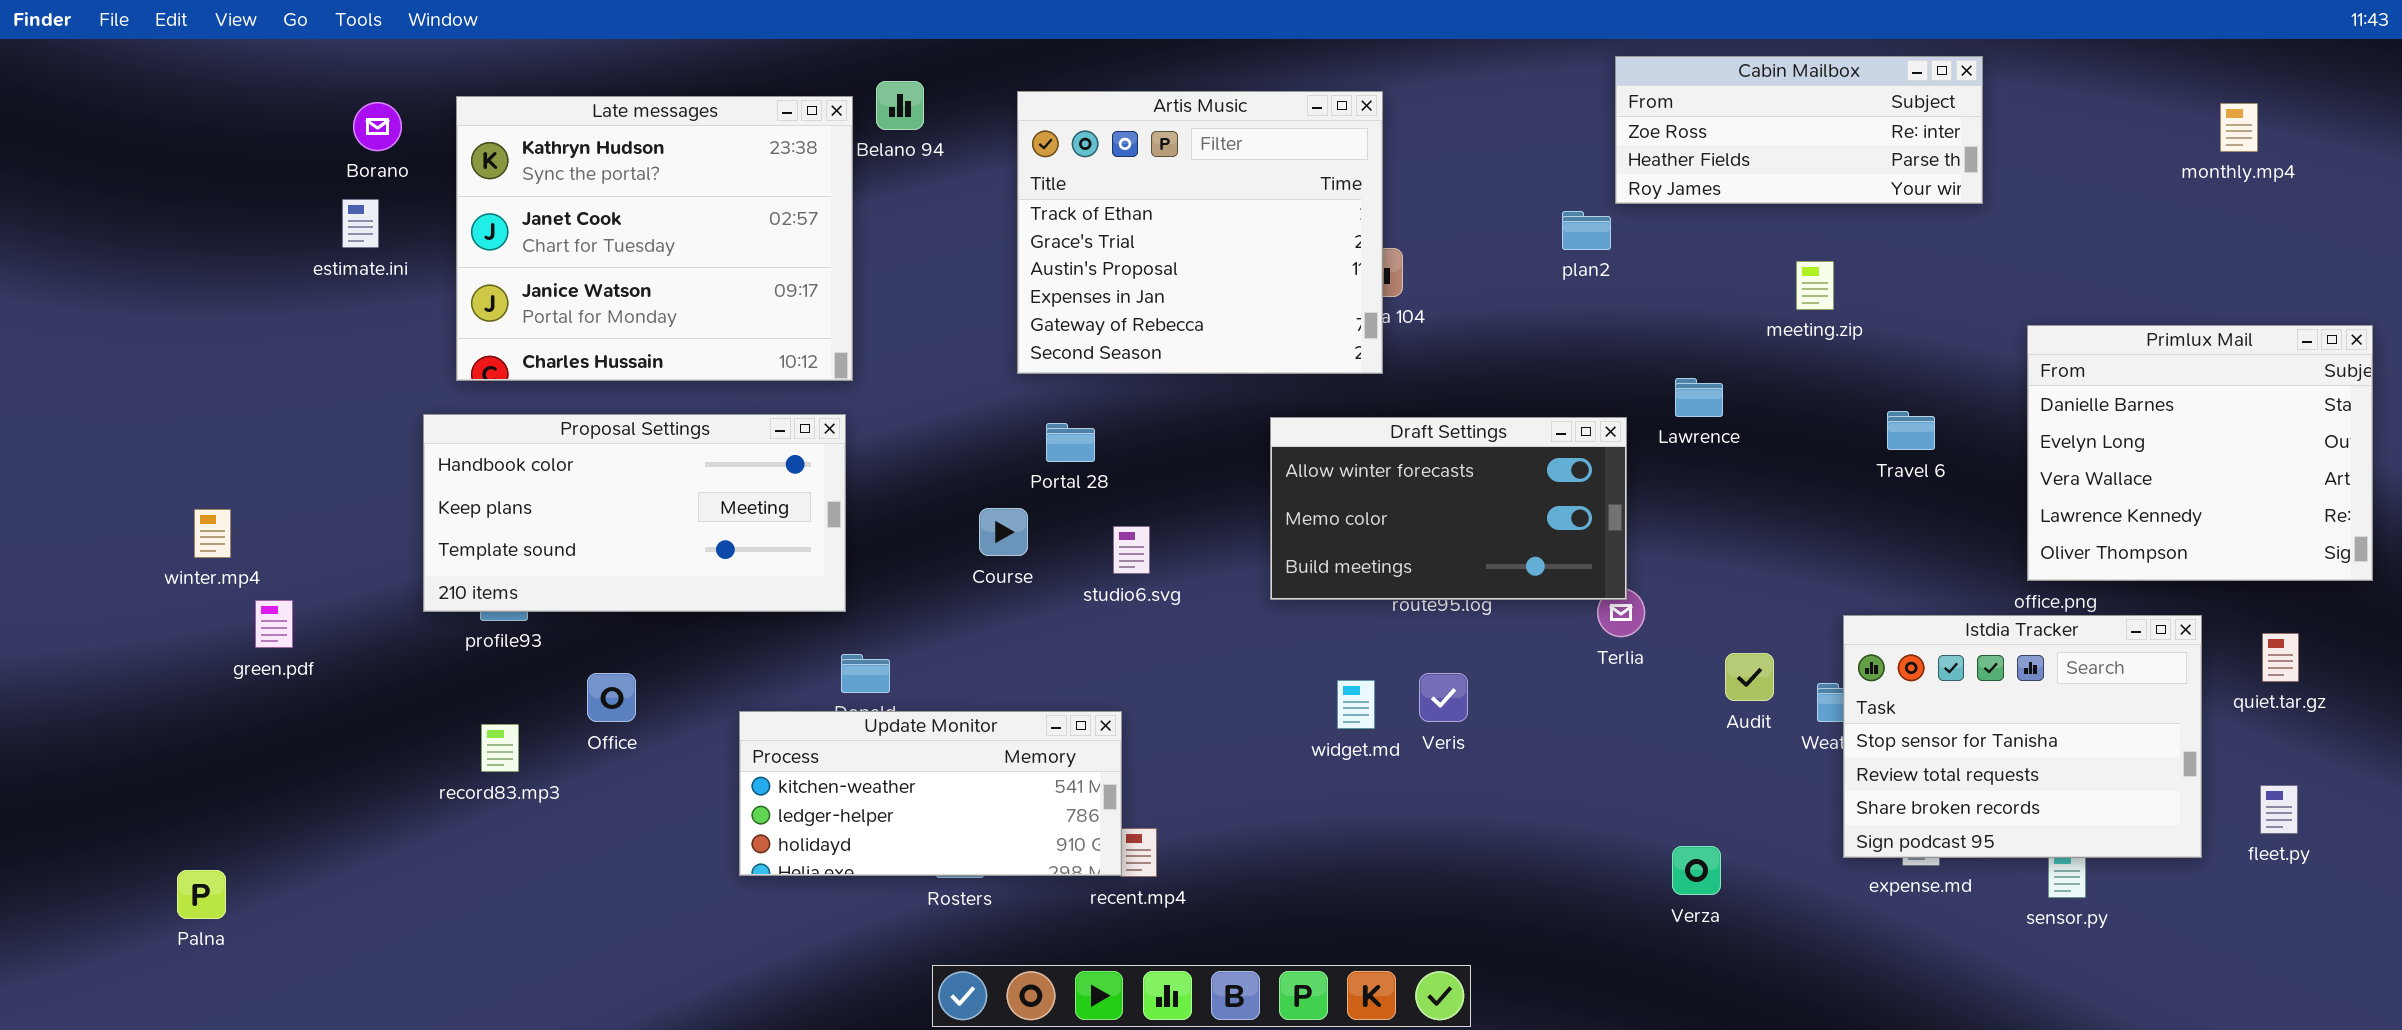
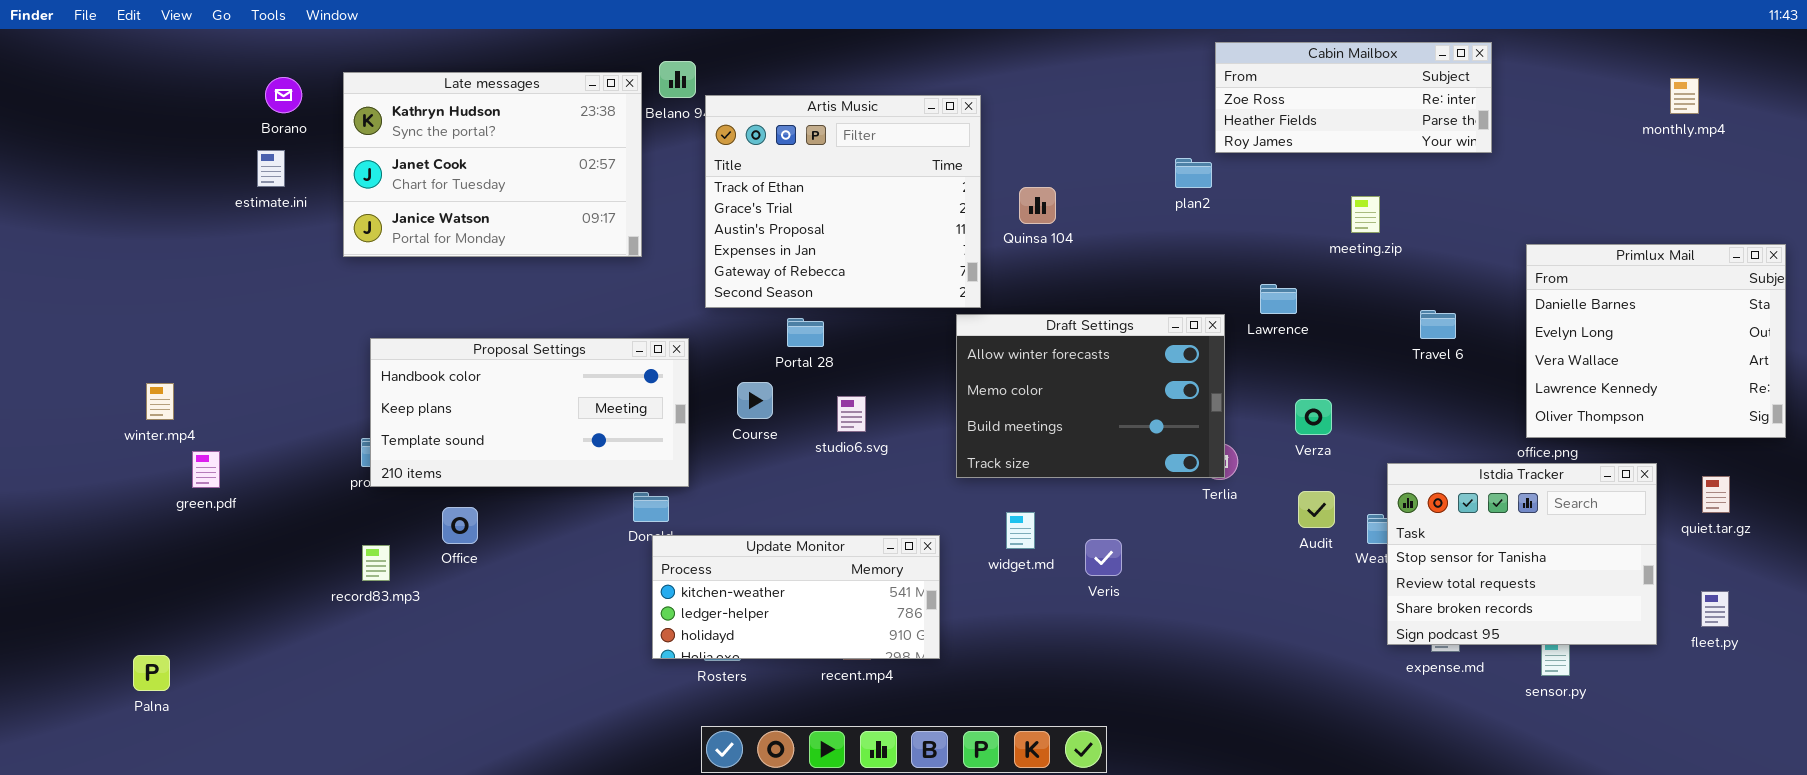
Artis Music: [1017,91,1383,374] -> [705,95,981,308], moved
Late messages: [456,96,853,381] -> [343,72,642,257], resized
Proposal Settings: [423,414,846,612] -> [370,338,689,487], moved
Draft Settings: [1270,417,1627,600] -> [956,314,1225,478], resized
Veris: [1419,673,1468,722] -> [1085,539,1122,576], moved
Update Monitor: [739,711,1122,876] -> [652,535,940,659], moved
Verza: [1672,846,1721,895] -> [1295,399,1332,435], moved

